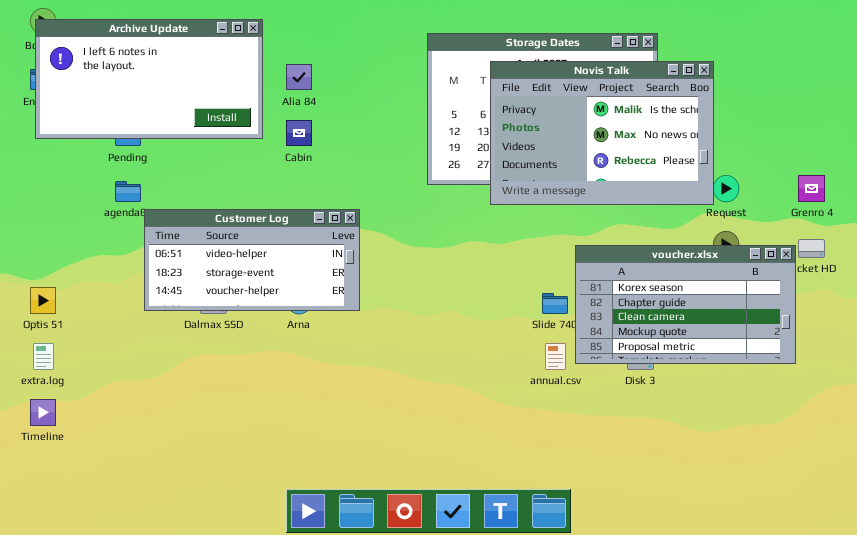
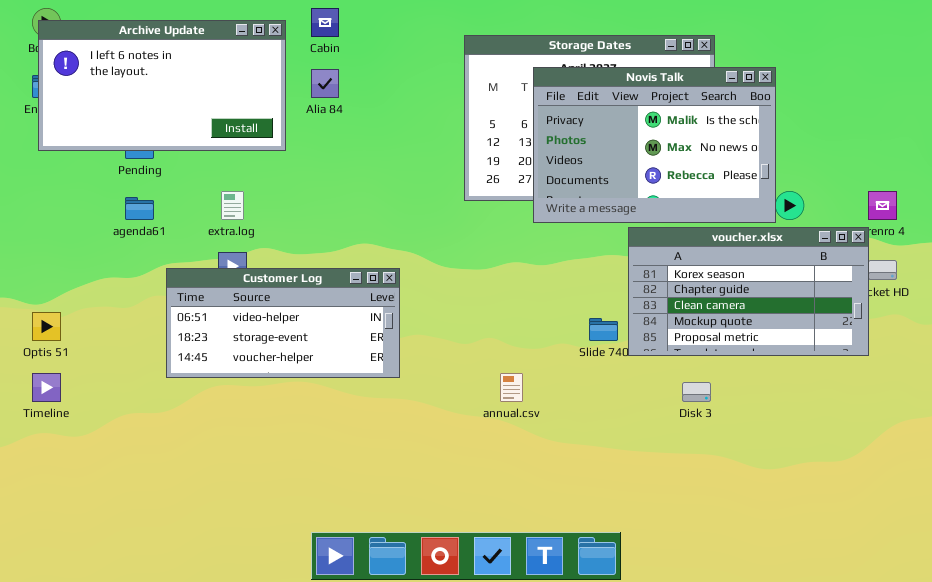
Cabin: [286,120,312,146] -> [311,8,339,37], moved
Customer Log: [144,209,360,311] -> [166,268,400,378], moved
voucher.xlsx: [575,245,796,364] -> [628,227,869,356], moved
extra.log: [33,343,54,370] -> [221,191,244,220], moved
annual.csv: [545,343,566,370] -> [500,373,523,402], moved
Timeline: [30,399,56,426] -> [32,373,61,402], moved

